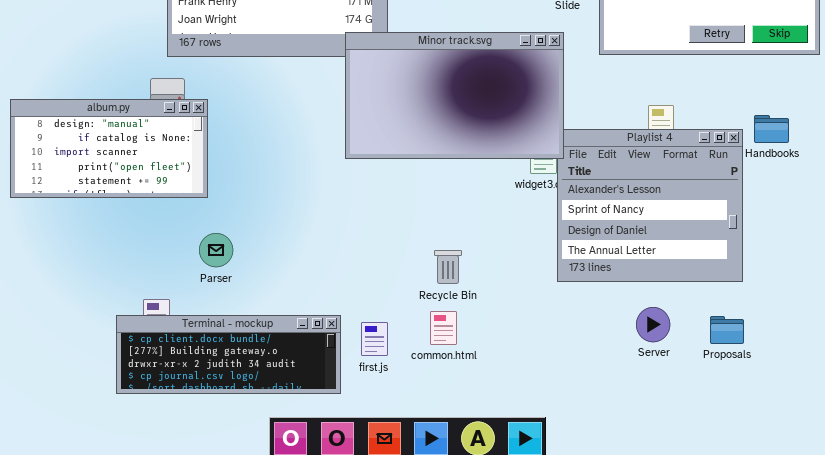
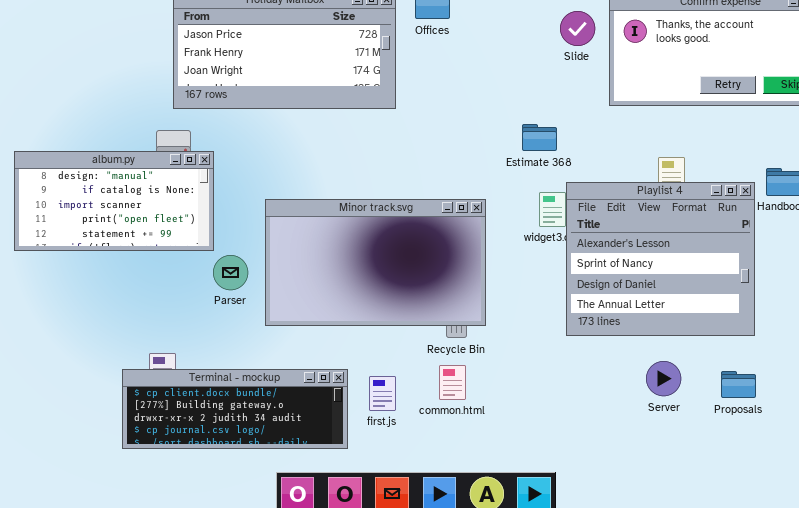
Minor track.svg: [345,32,564,159] -> [265,199,486,326], moved
Parser: [199,233,233,267] -> [213,255,248,290], moved

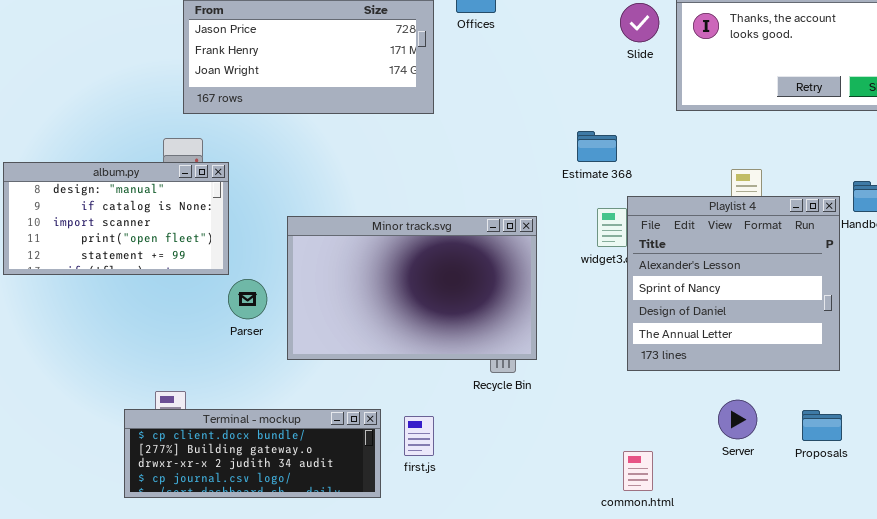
common.html: [439,365,466,400] -> [623,451,653,491], moved

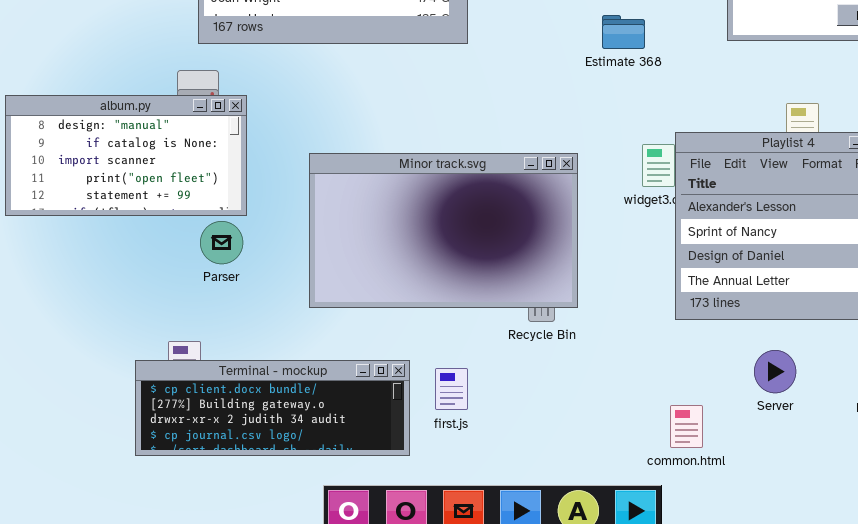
Estimate 368: [577,131,617,162] -> [602,15,645,49], moved
Parser: [228,279,267,319] -> [200,221,243,264], moved
Server: [718,400,757,439] -> [754,350,796,393], moved

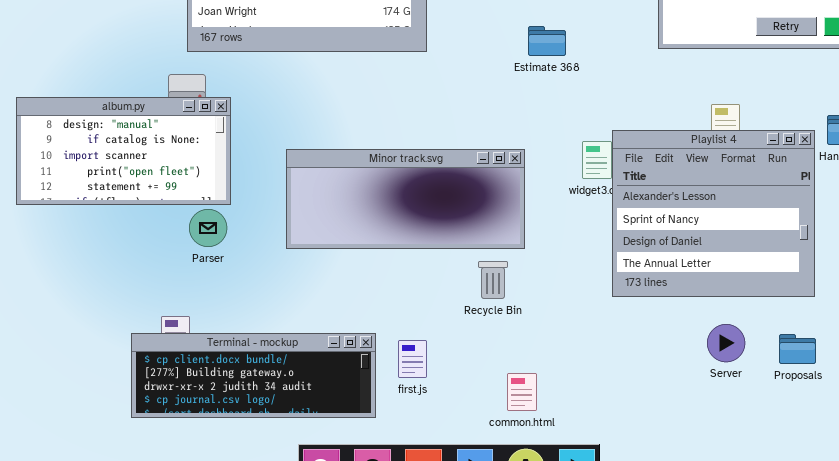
Estimate 368: [602,15,645,49] -> [528,26,566,56], moved
Minor track.svg: [309,153,578,308] -> [286,149,525,249], resized
Server: [754,350,796,393] -> [707,324,745,362], moved
common.html: [670,405,703,448] -> [507,373,537,411], moved

